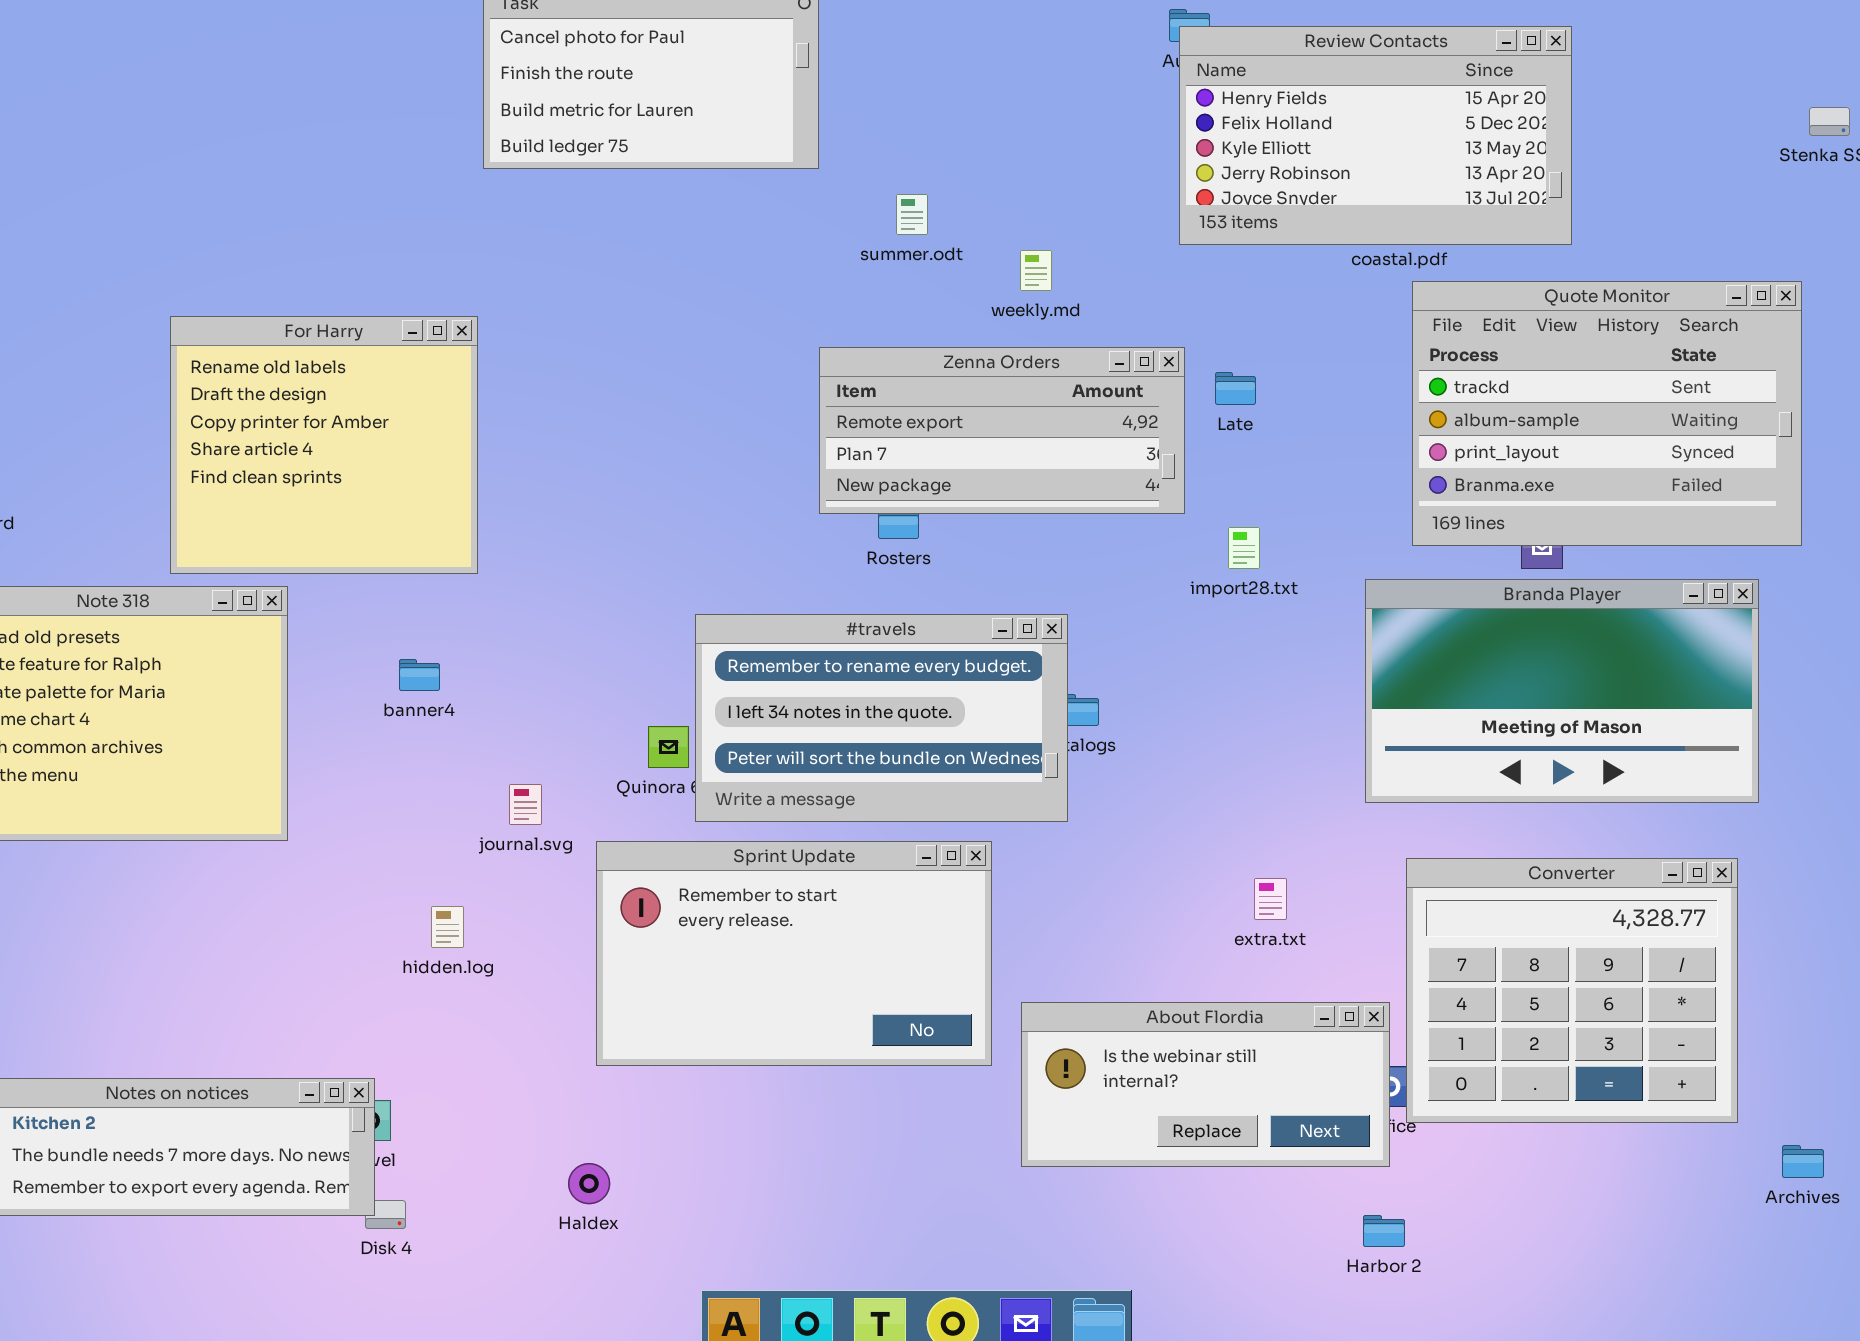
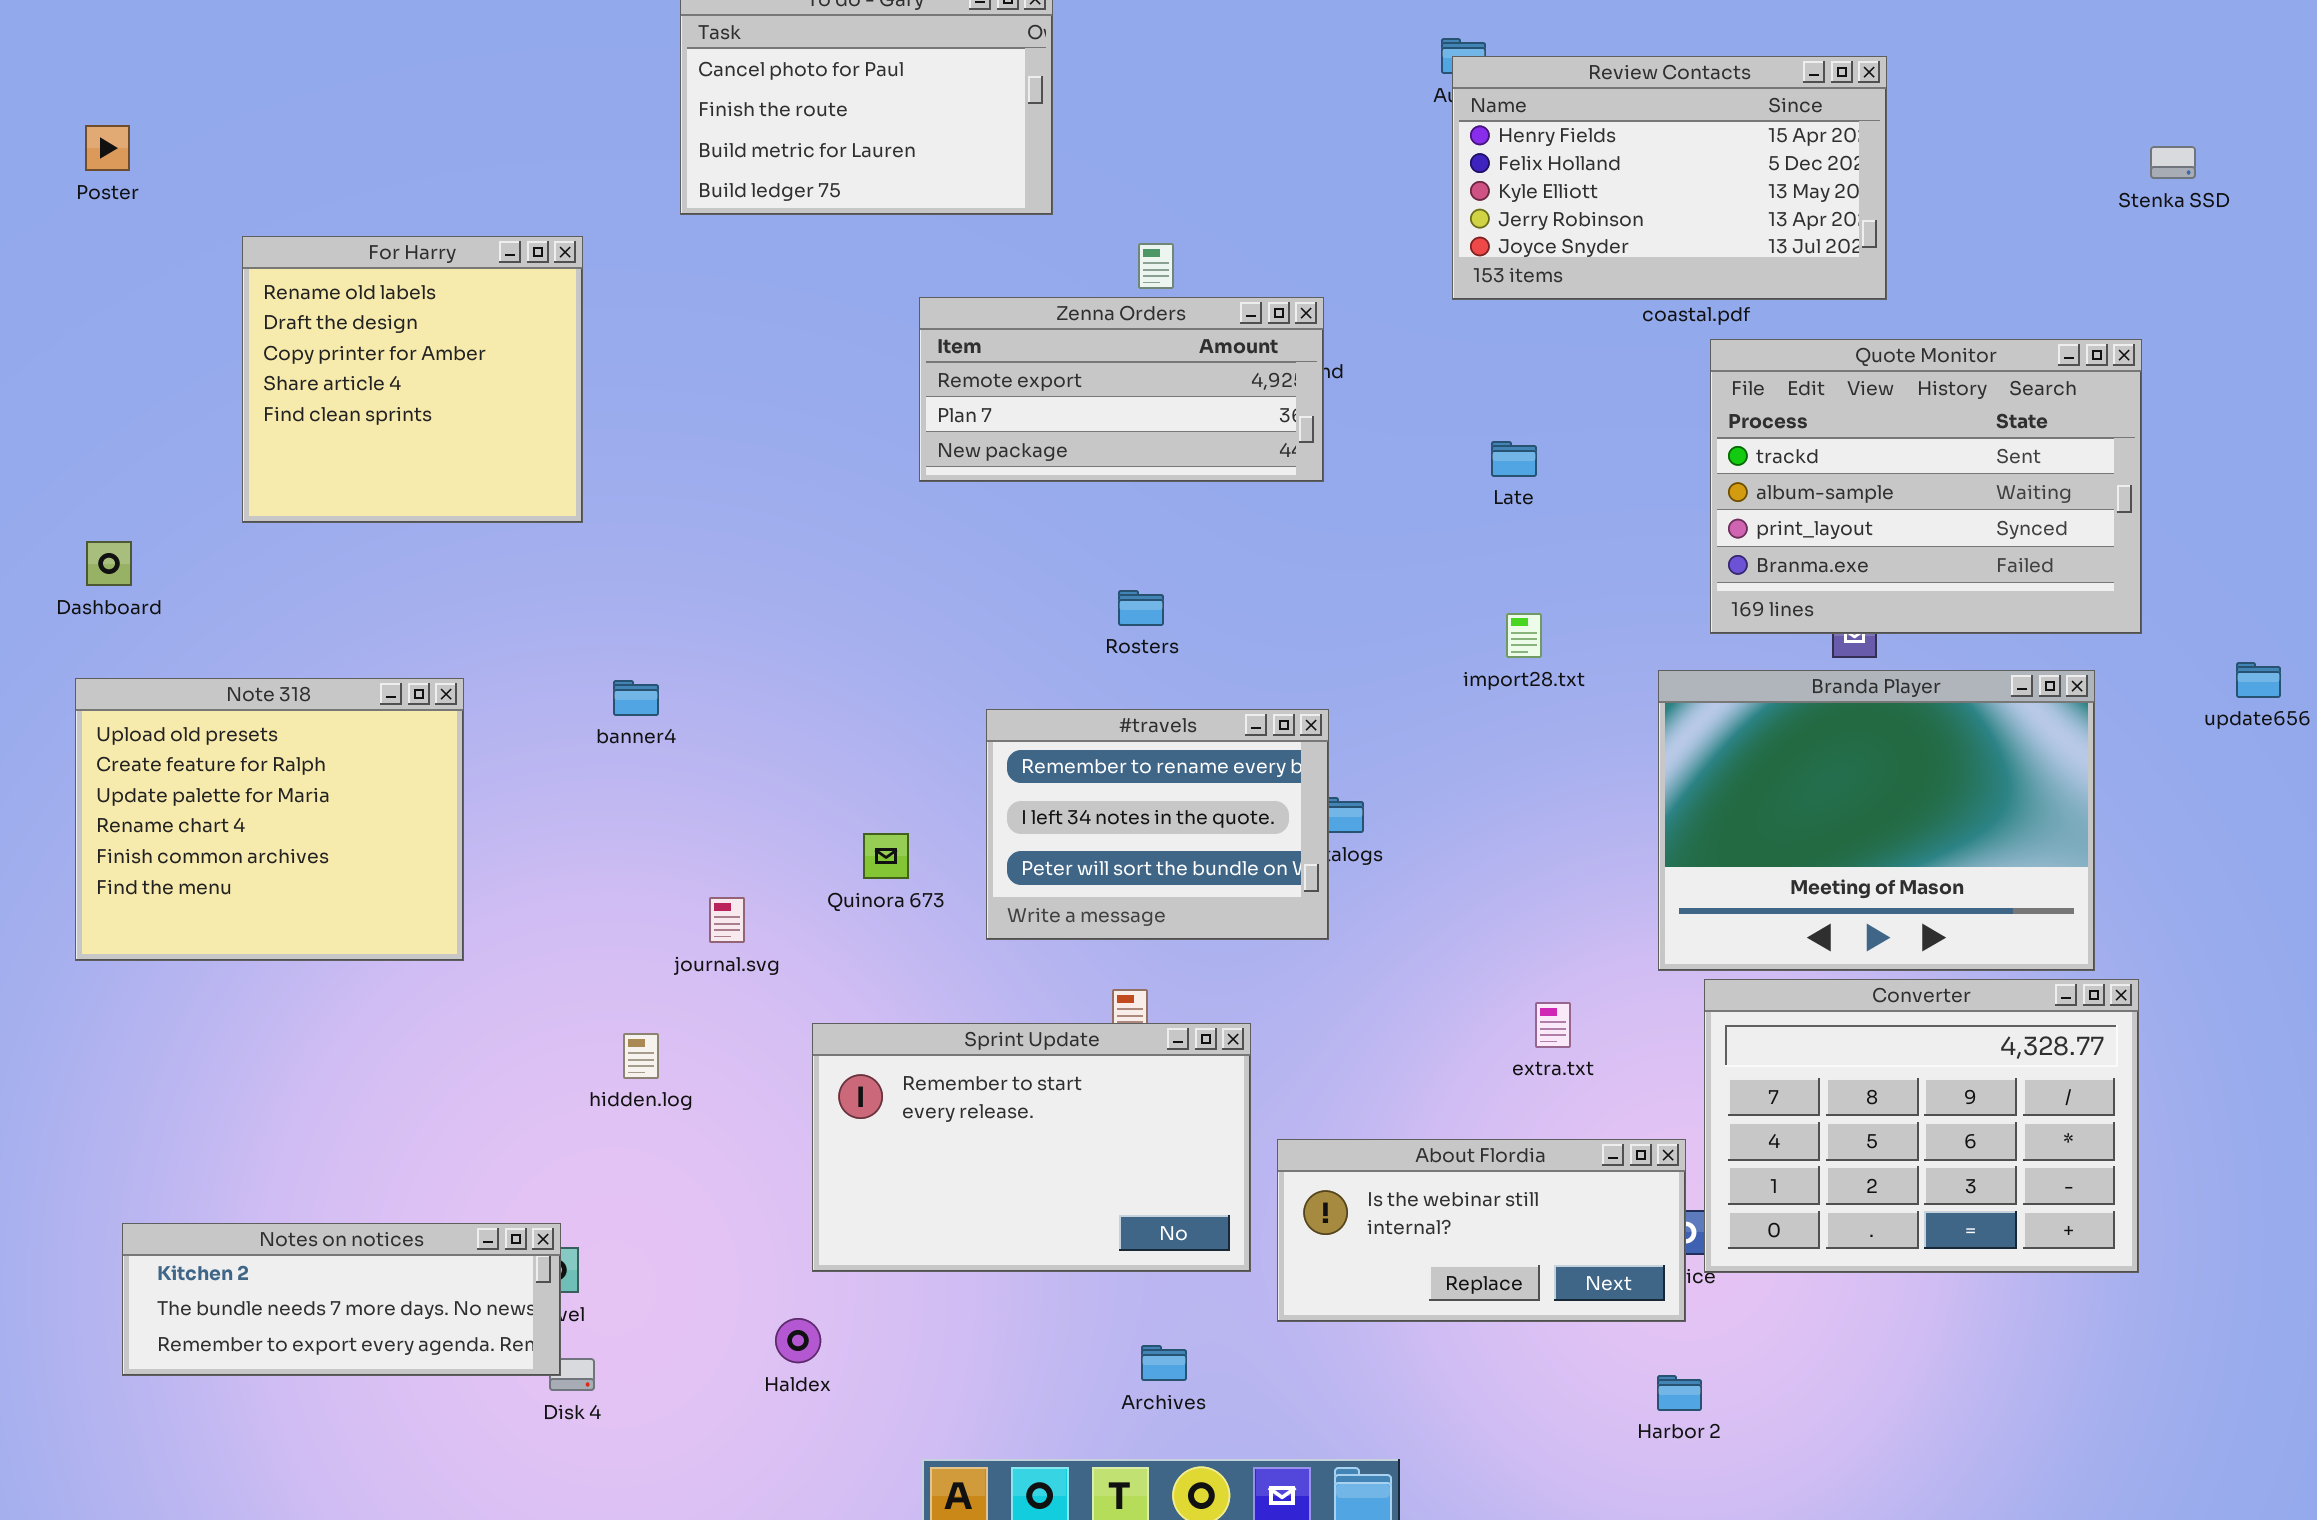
For Harry: [170,316,478,574] -> [242,236,583,523], moved
Zenna Orders: [819,347,1185,514] -> [919,297,1324,482], moved
Branda Player: [1365,579,1759,803] -> [1658,670,2095,971], resized
#travels: [695,614,1068,822] -> [986,709,1329,940], resized
banner4: [399,659,440,691] -> [613,680,659,716], moved
Sprint Update: [596,841,992,1066] -> [812,1023,1251,1272], moved
Converter: [1406,858,1738,1123] -> [1704,979,2139,1273], resized
Archives: [1782,1145,1824,1178] -> [1141,1345,1187,1381], moved

